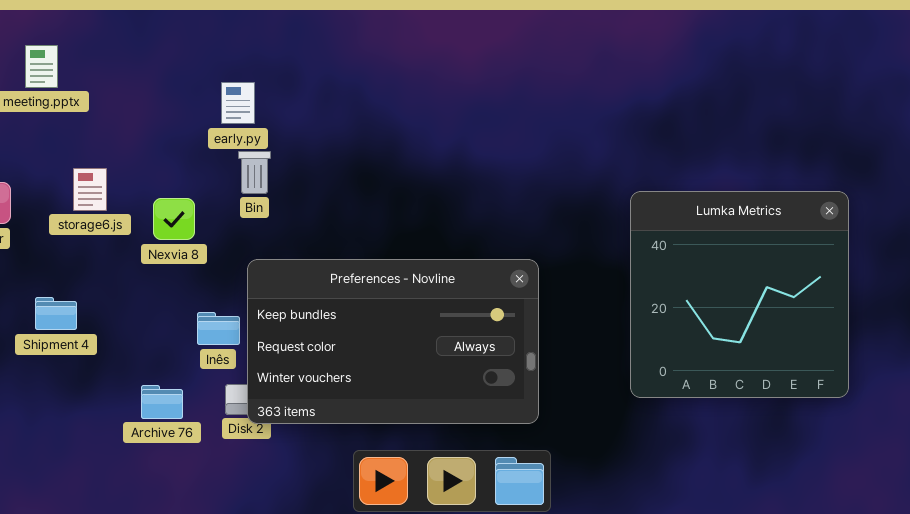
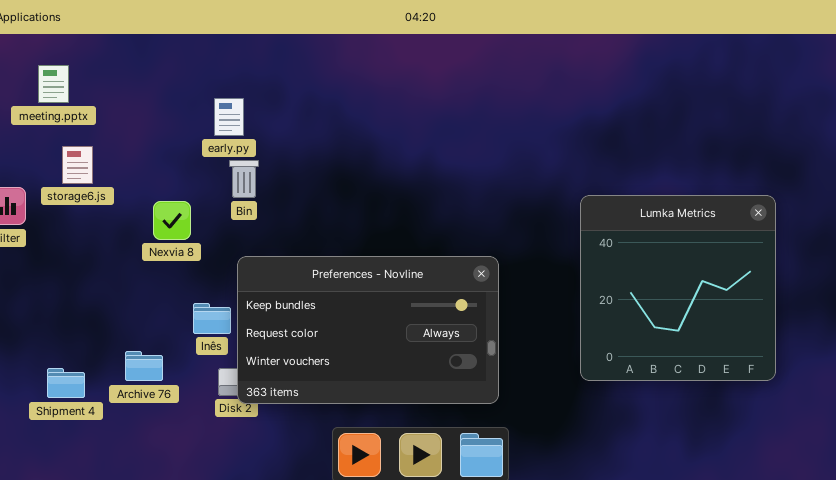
storage6.js: [73,168,107,211] -> [62,146,93,184], moved
Shipment 4: [35,297,77,330] -> [47,368,85,398], moved
Archive 76: [141,385,183,419] -> [125,351,163,381], moved

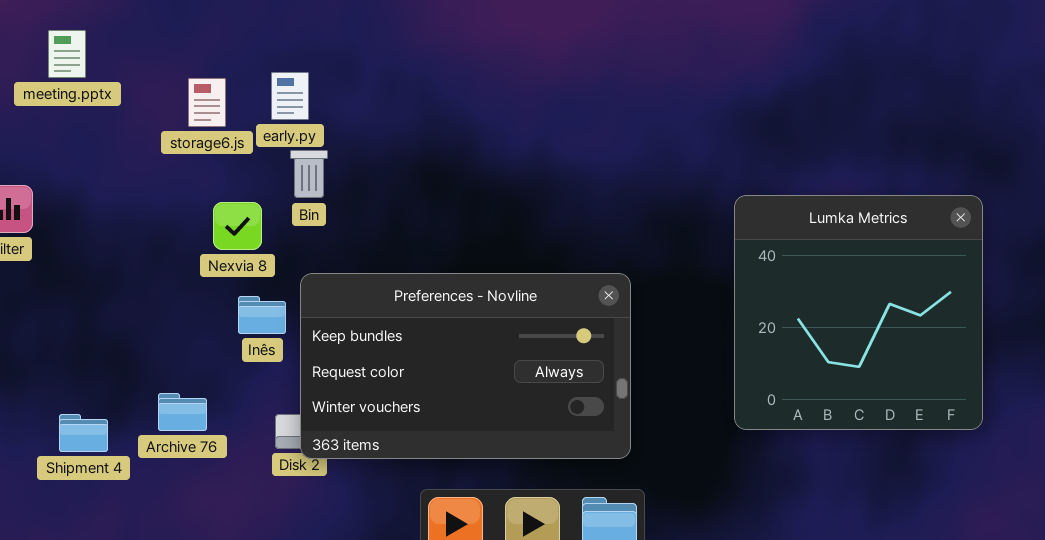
storage6.js: [62,146,93,184] -> [188,78,226,127], moved
Nexvia 8: [153,201,191,240] -> [213,202,262,250], moved
Inês: [193,303,231,334] -> [238,296,286,334], moved

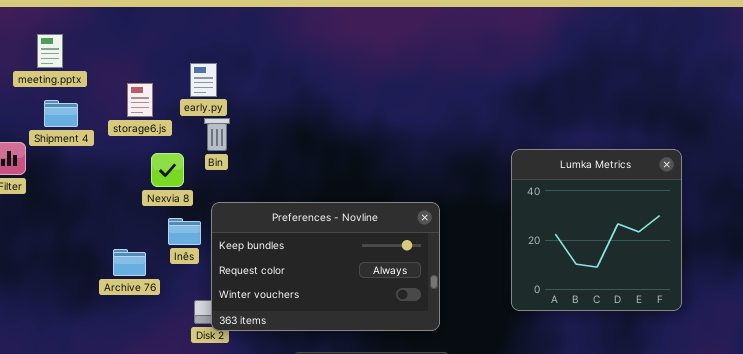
storage6.js: [188,78,226,127] -> [127,83,153,117], moved
Archive 76: [158,393,207,431] -> [113,249,146,276], moved
Shipment 4: [59,414,108,452] -> [44,100,78,127], moved

